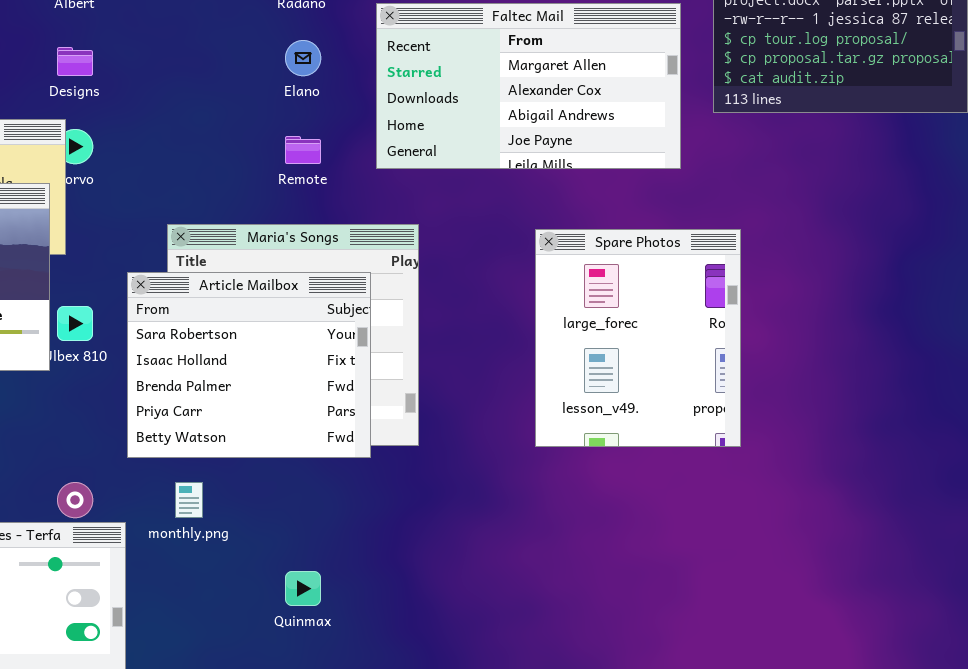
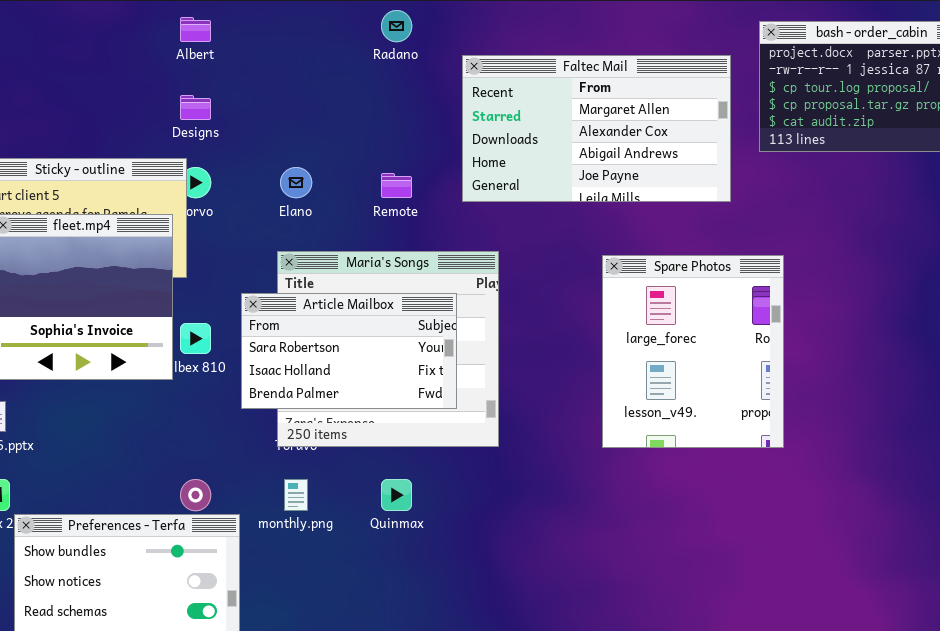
Elano: [285,40,321,76] -> [280,167,312,198], moved
Article Mailbox: [127,272,371,458] -> [241,293,457,409], resized
Quinmax: [285,571,321,606] -> [381,479,412,511], moved

